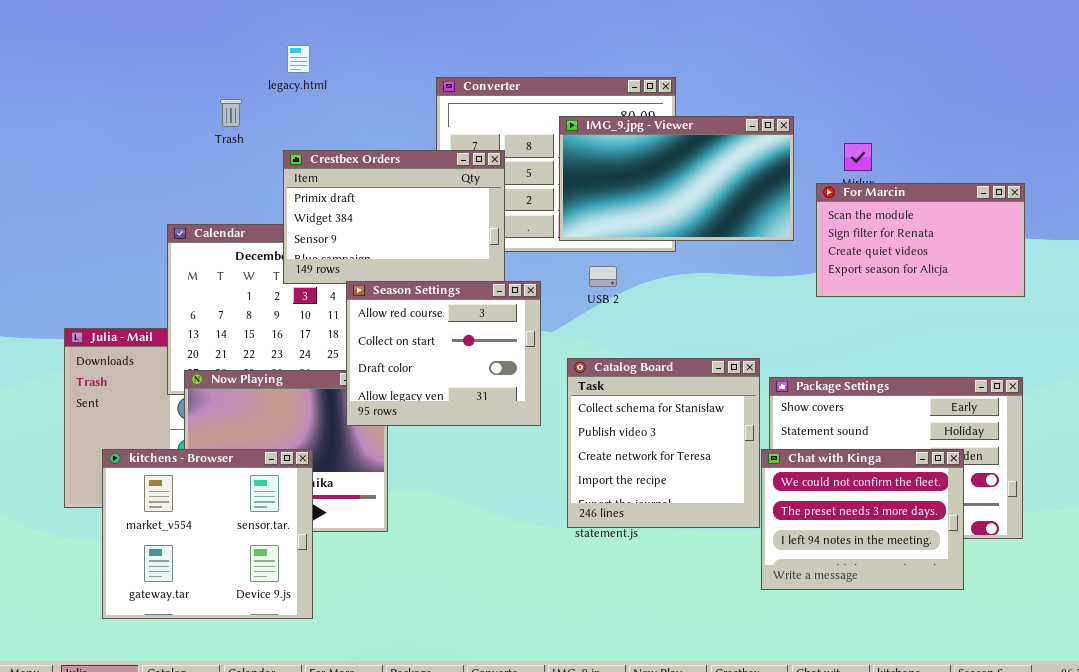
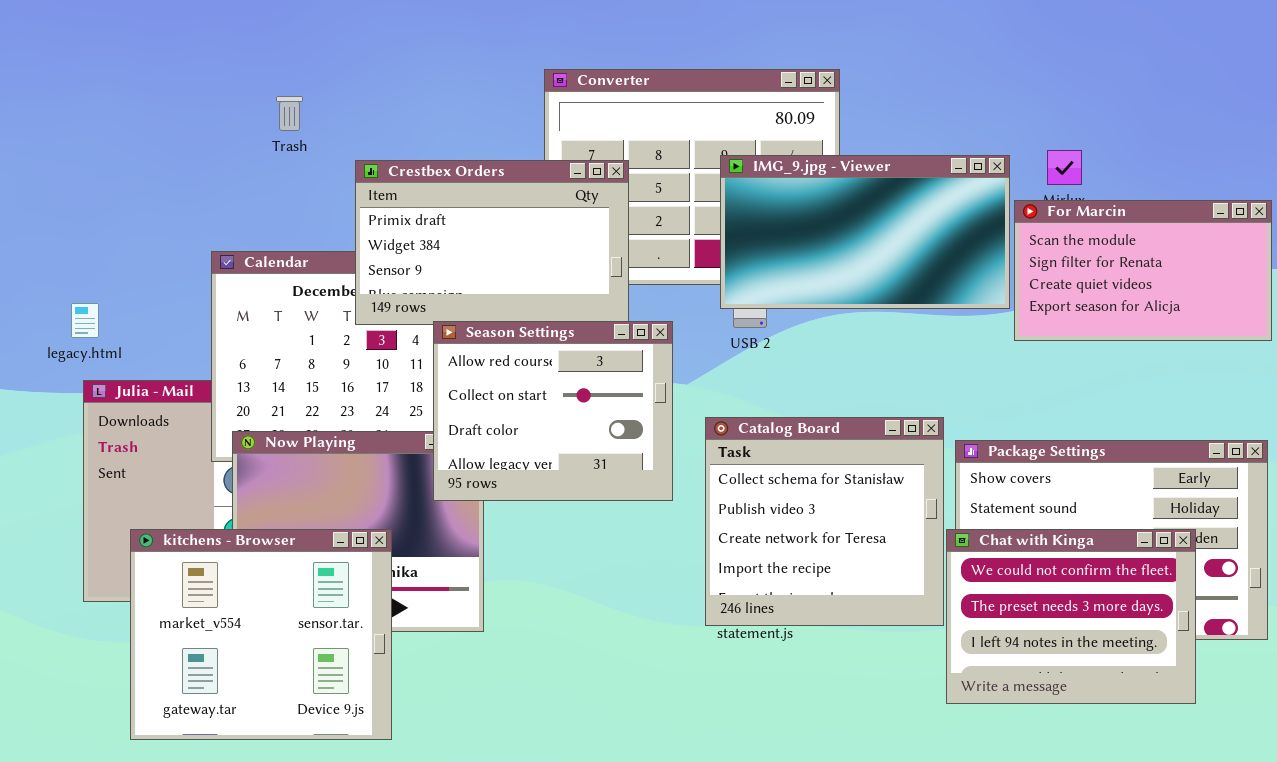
legacy.html: [287,45,310,73] -> [71,303,99,338], moved
IMG_9.jpg - Viewer: [559,116,794,241] -> [720,155,1010,309], moved

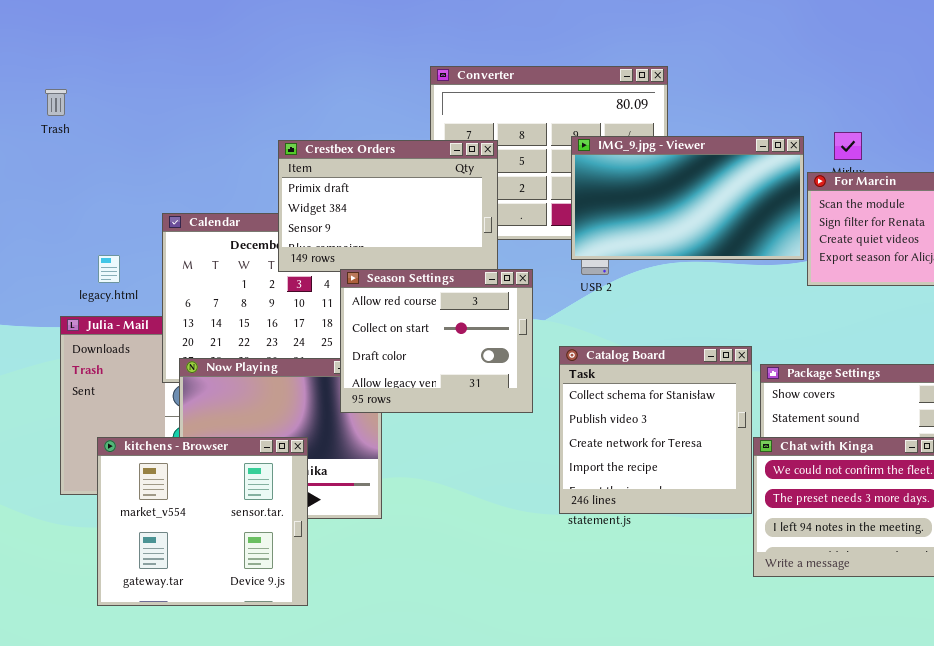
Trash: [276,96,303,131] -> [45,89,67,116], moved
legacy.html: [71,303,99,338] -> [98,255,120,283], moved

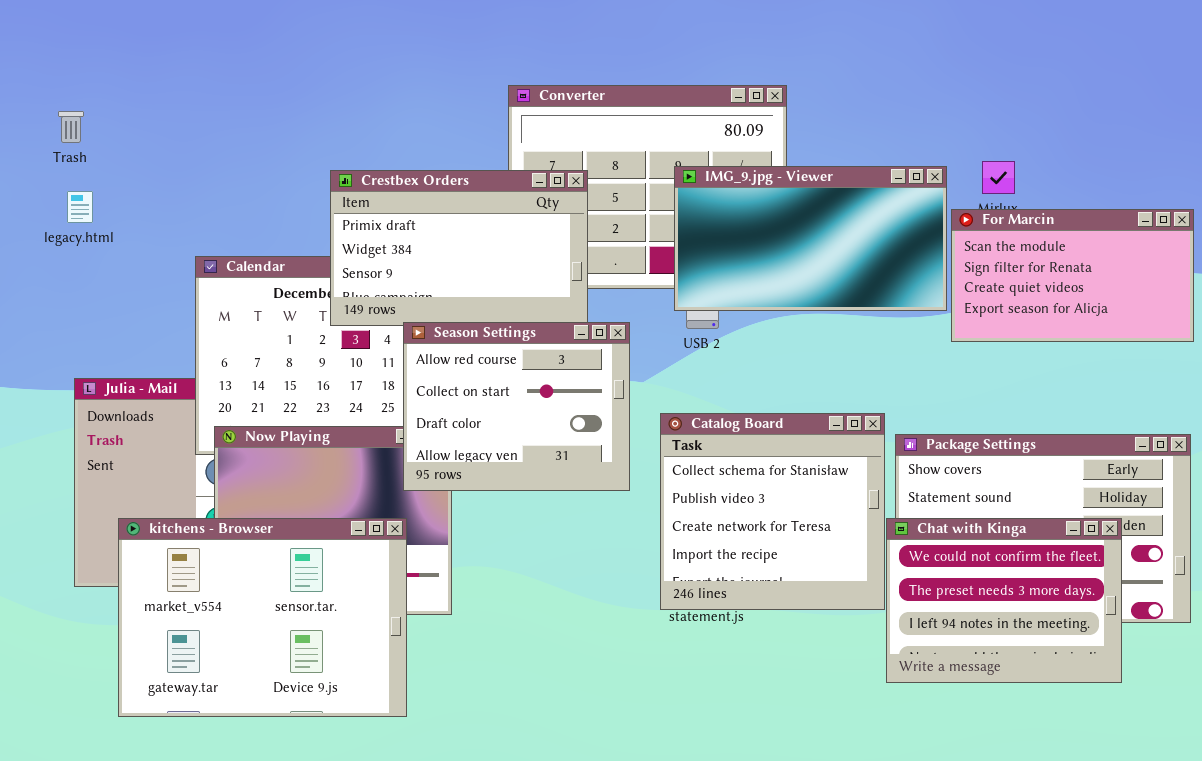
legacy.html: [98,255,120,283] -> [67,191,93,223], moved
kitchens - Browser: [97,437,308,606] -> [118,518,407,717], resized

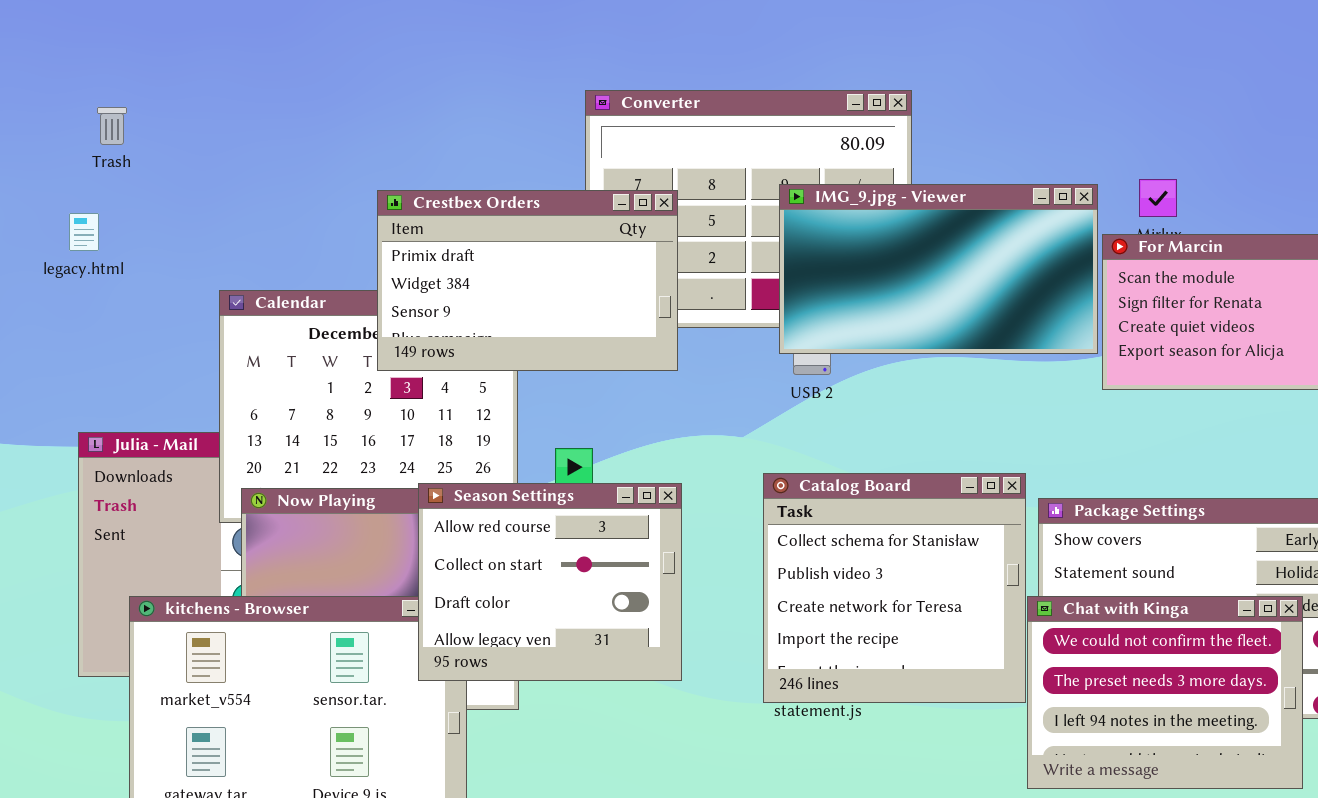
Trash: [58,111,84,143] -> [97,107,127,145], moved
Season Settings: [403,322,630,491] -> [418,483,682,681], moved

